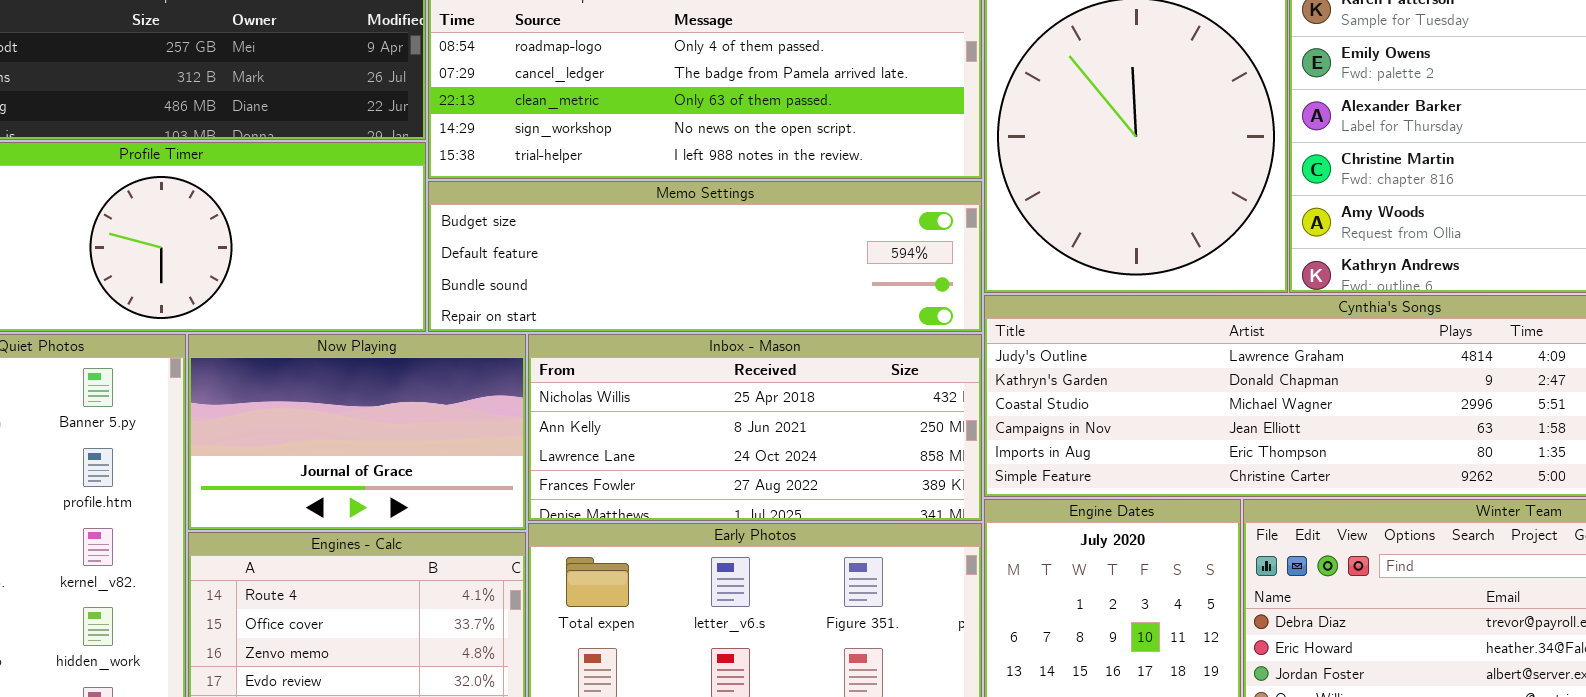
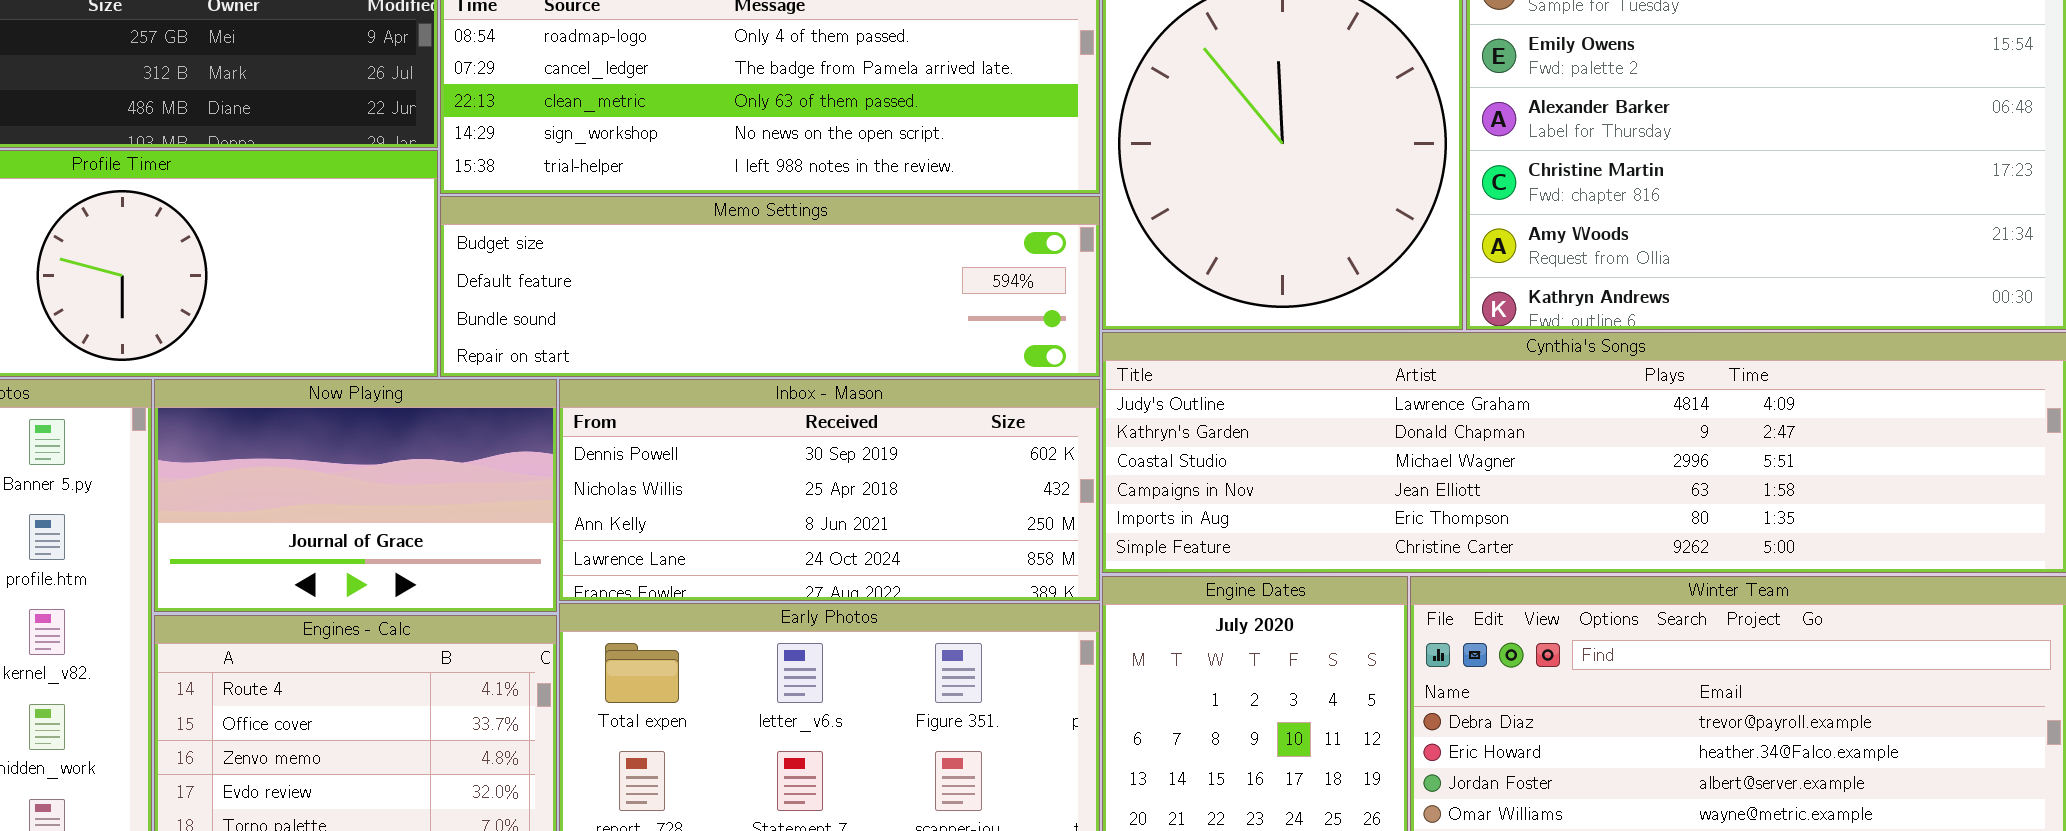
Inbox - Mason: [528,334,982,521] -> [559,379,1100,601], scrolled up 1 row

